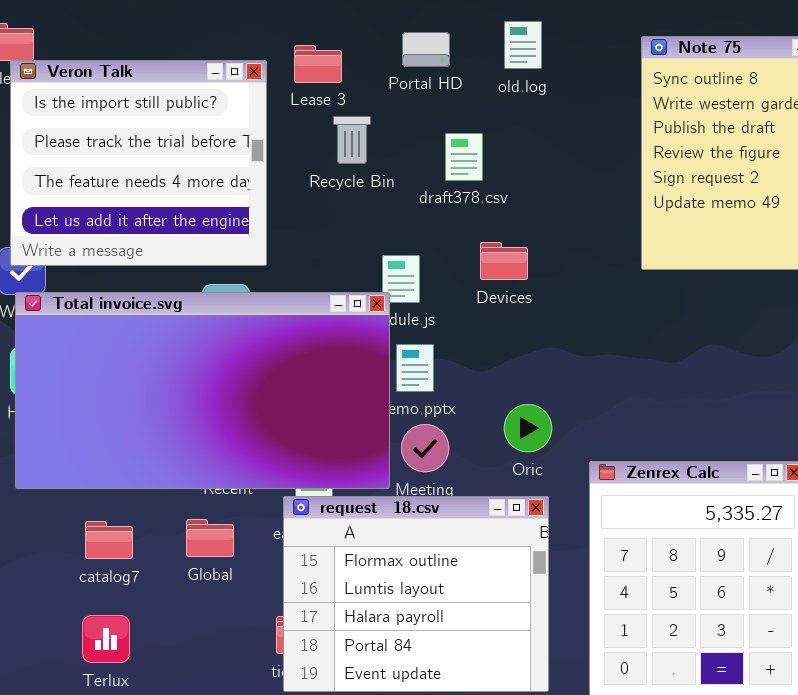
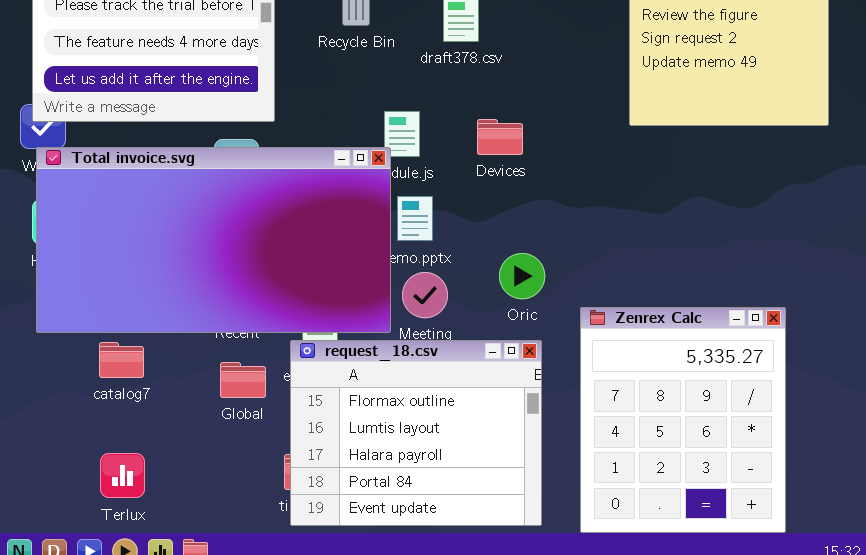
Devices: [480,242,528,280] -> [477,119,523,155], moved
Global: [186,519,234,557] -> [220,362,266,398], moved
catalog7: [85,521,133,559] -> [99,342,144,378], moved

